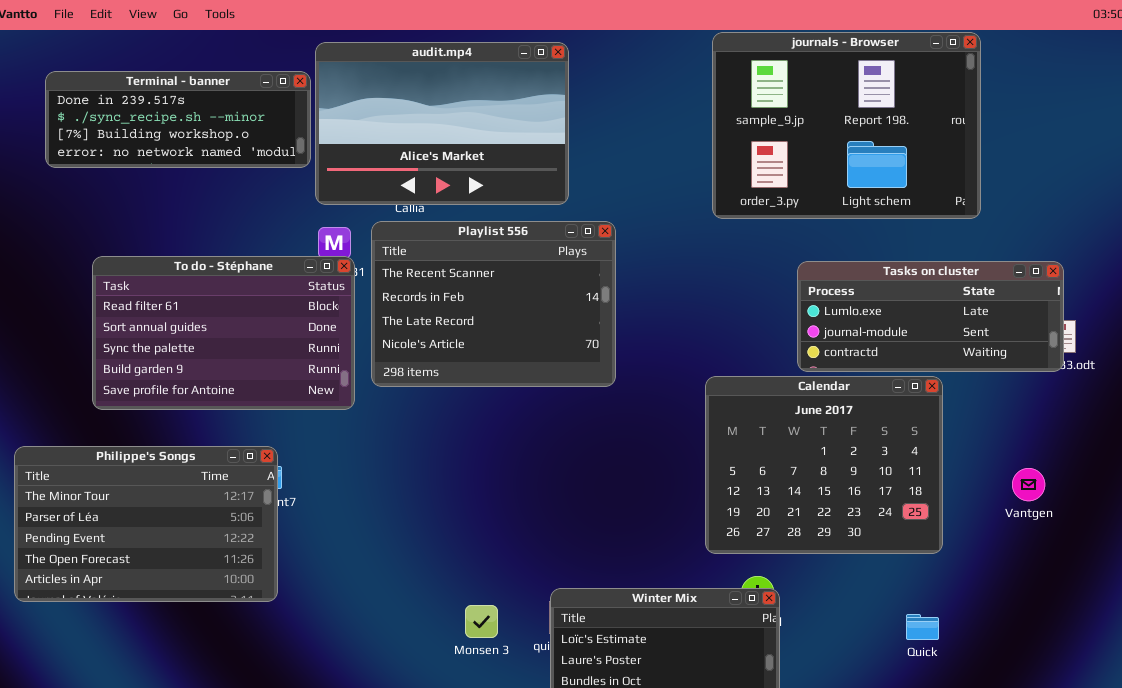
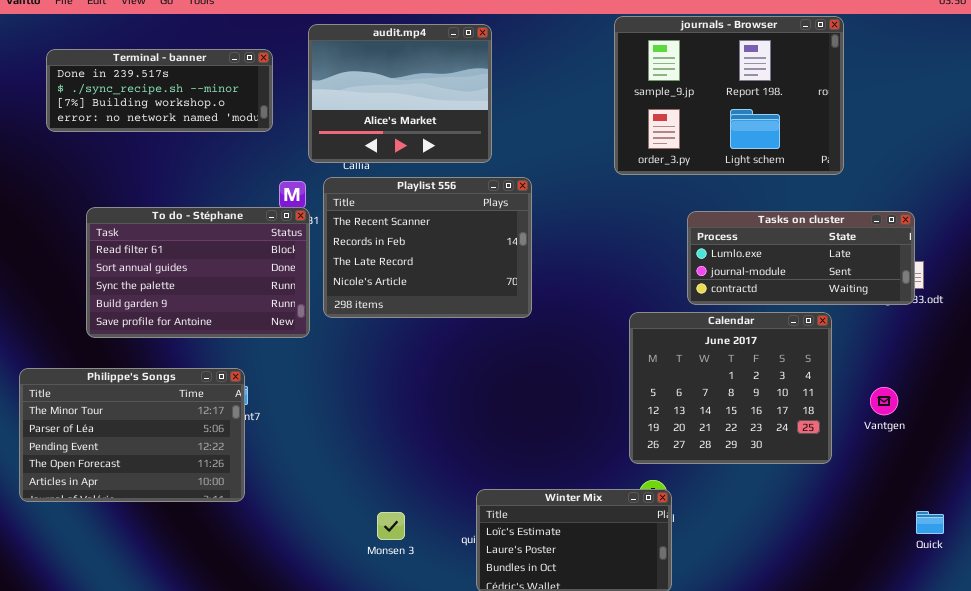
audit.mp4: [315,42,569,205] -> [308,24,492,163], resized
Calendar: [705,376,943,554] -> [629,312,832,464], moved
Monsen 3: [465,605,498,638] -> [377,512,405,540], moved
Quick: [906,614,939,640] -> [916,511,944,534], moved

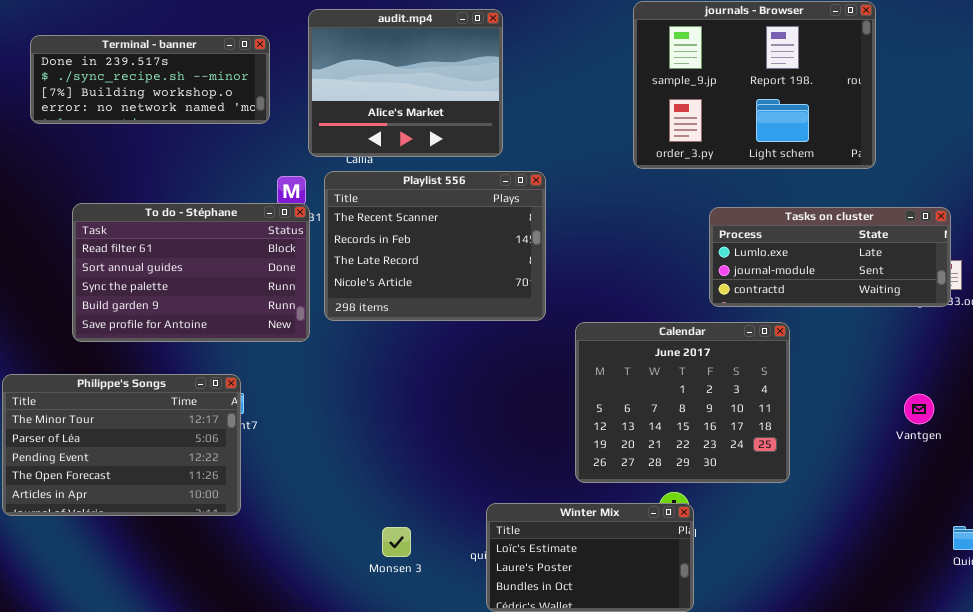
Calendar: [629,312,832,464] -> [575,322,790,483], moved

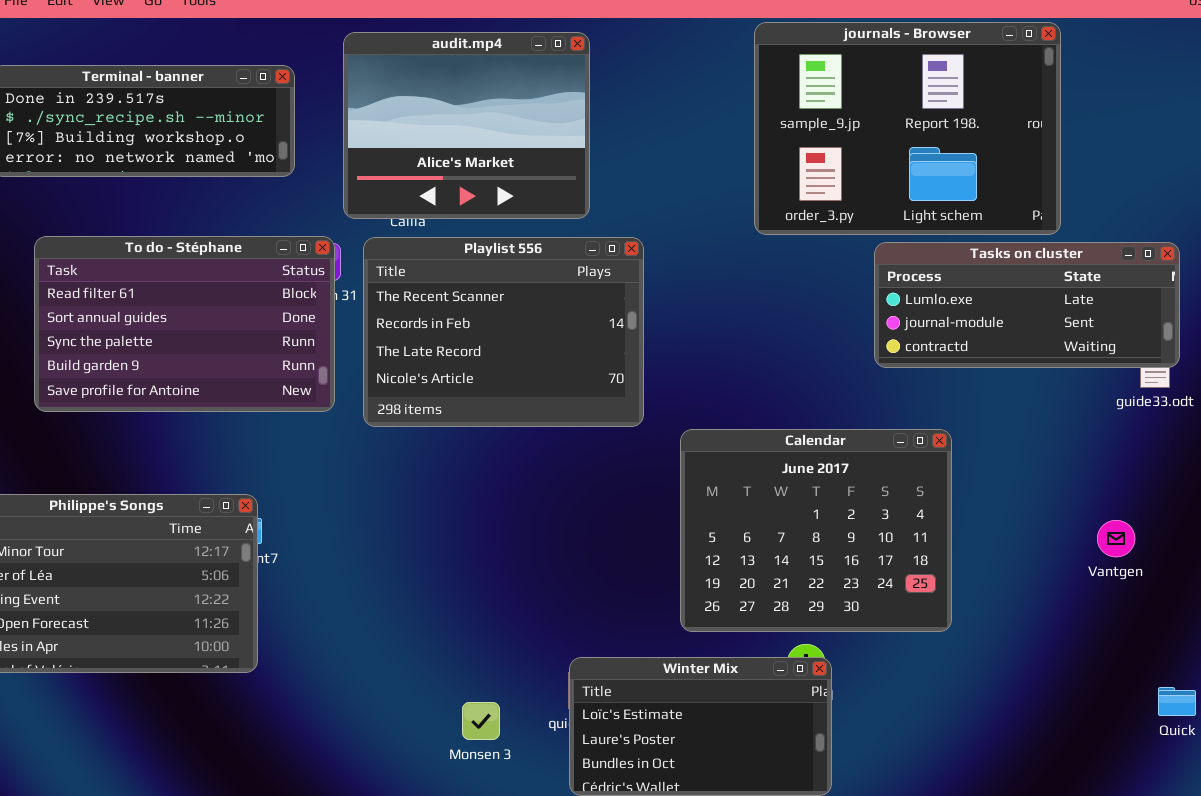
To do - Stéphane: [72,203,310,342] -> [34,236,335,412], moved
Tasks on cluster: [709,207,951,307] -> [874,242,1180,368], moved
Monsen 3: [382,527,411,557] -> [462,702,500,740], moved

